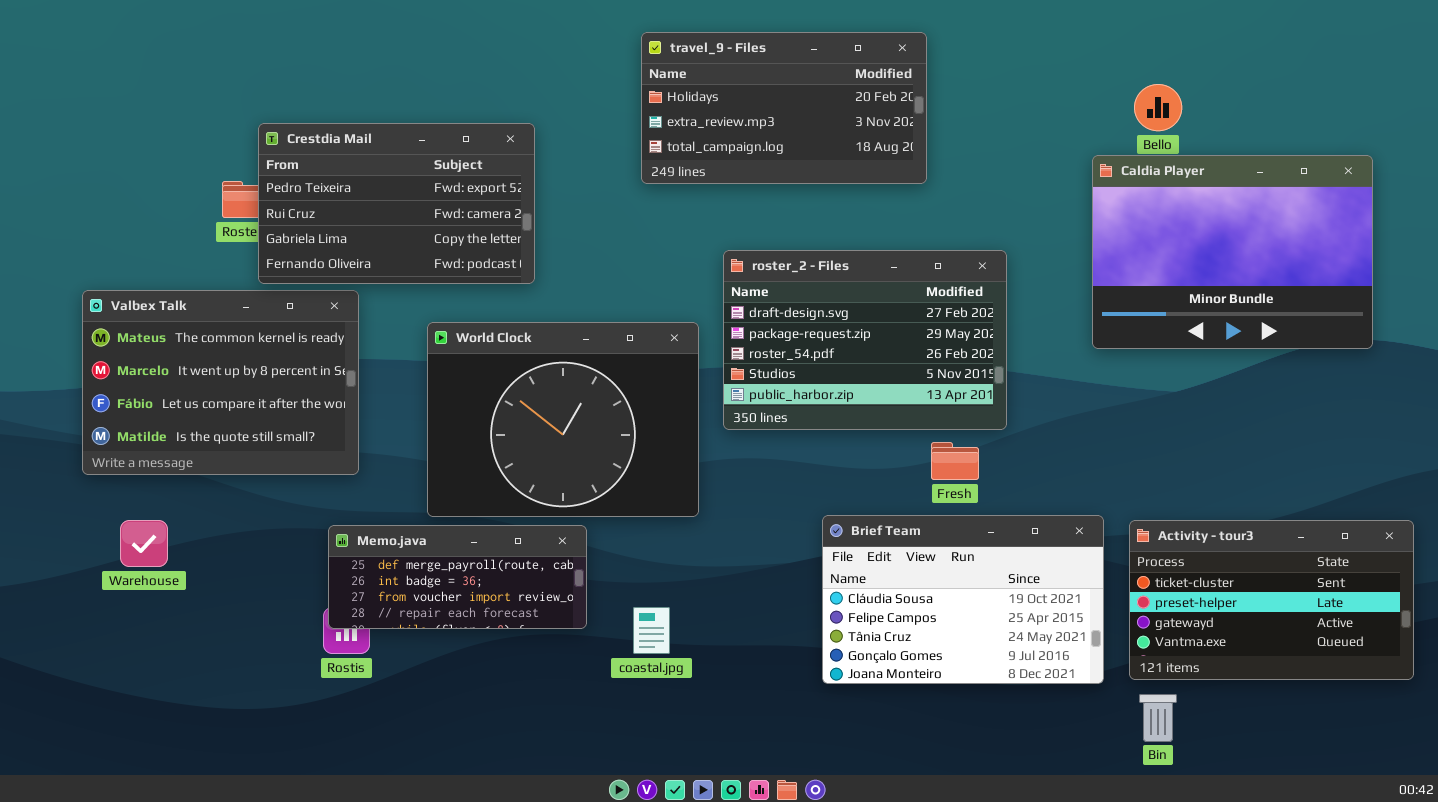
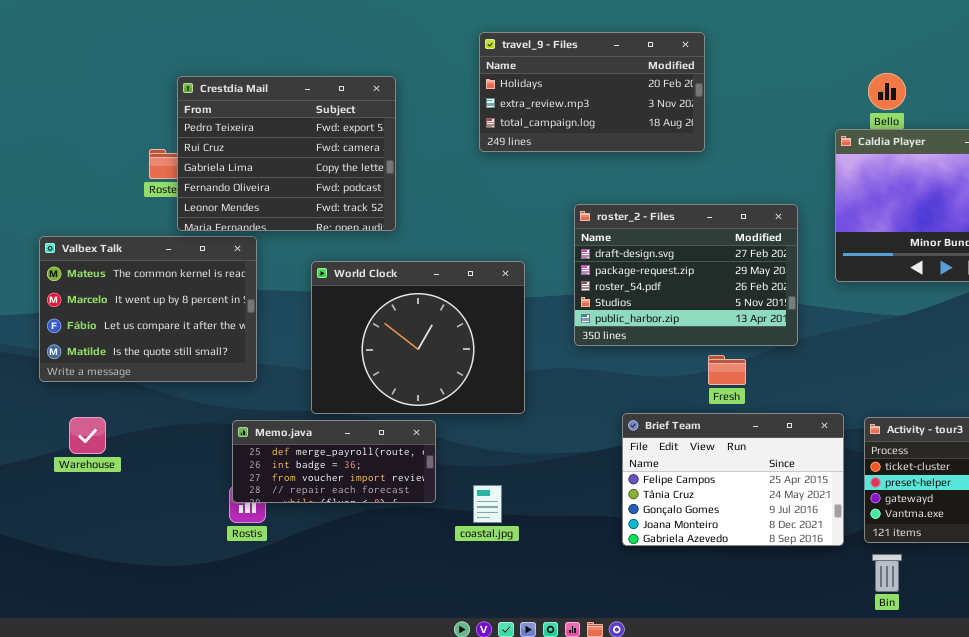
Crestdia Mail: [258,123,535,284] -> [177,76,396,231], resized
roster_2 - Files: [723,250,1007,430] -> [574,204,798,346], moved
Brief Team: [822,515,1104,684] -> [622,413,844,546], scrolled down 1 row

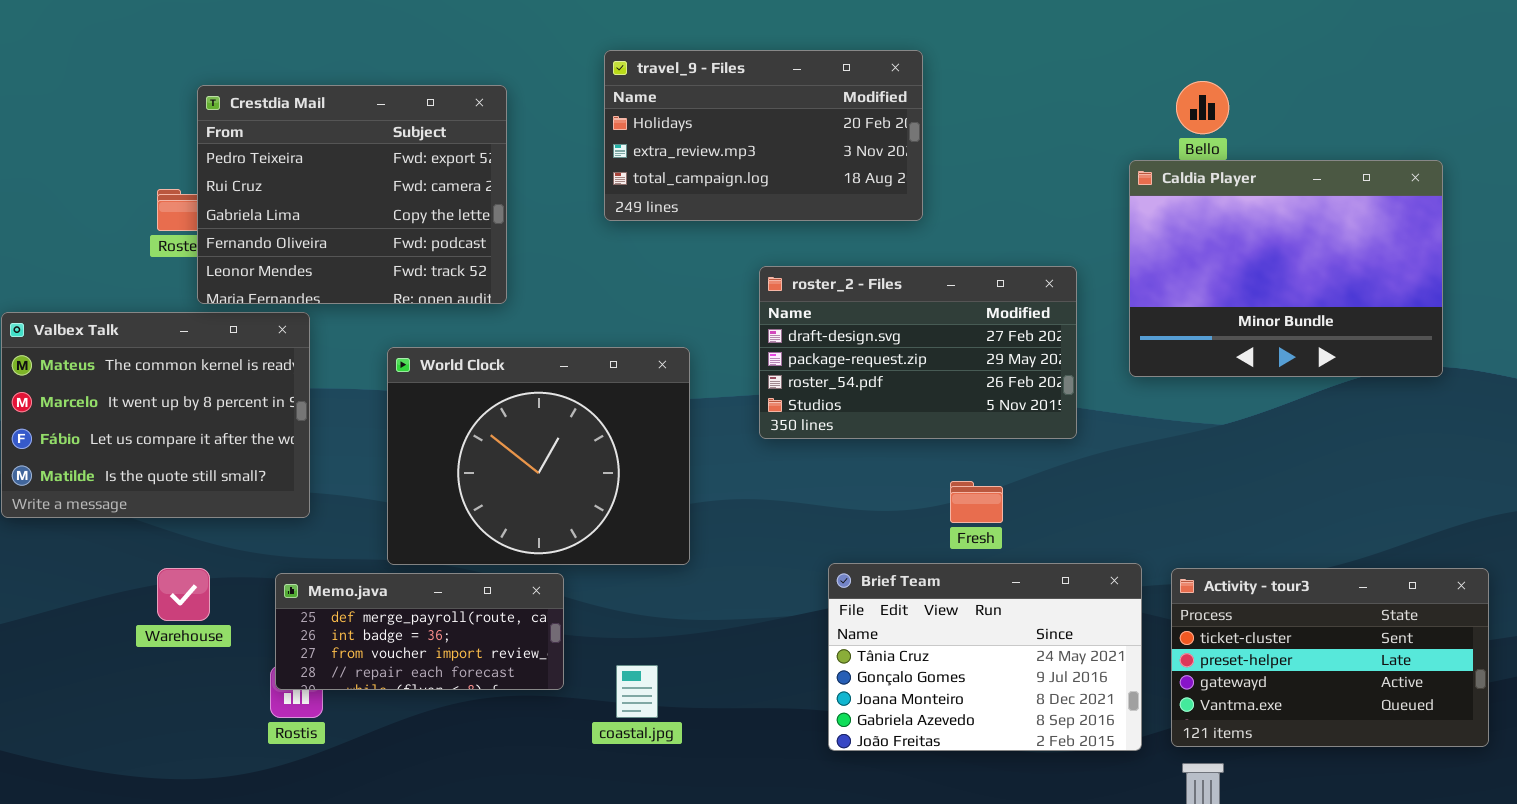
travel_9 - Files: [479,32,705,152] -> [604,50,923,221], moved
roster_2 - Files: [574,204,798,346] -> [759,266,1077,439], resized
Brief Team: [622,413,844,546] -> [828,563,1142,751], scrolled down 1 row
Warehouse: [69,417,106,454] -> [157,568,210,621], moved

